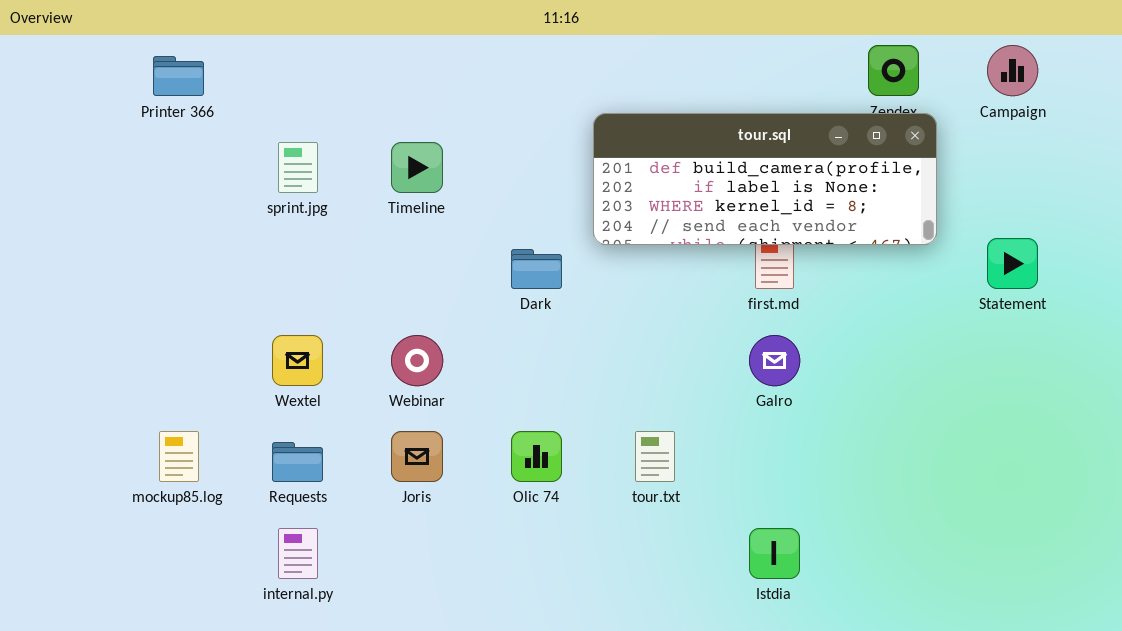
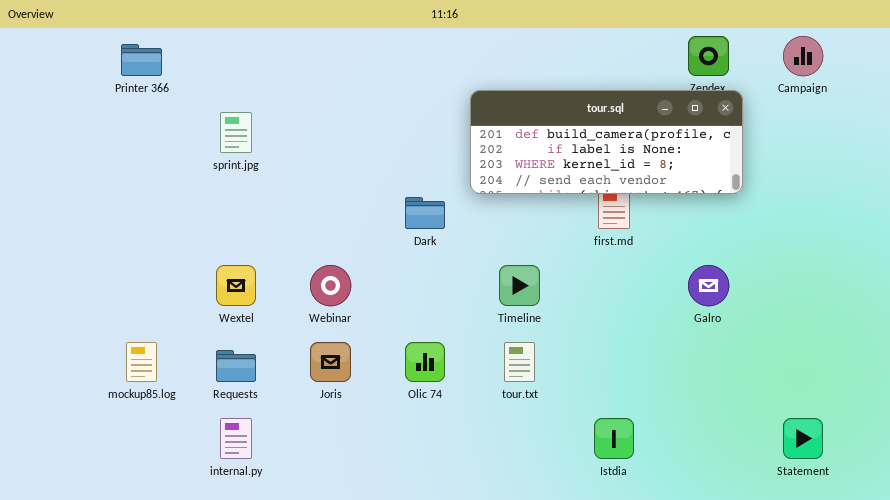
Timeline: [391,142,443,193] -> [499,265,540,306], moved
Statement: [987,238,1038,289] -> [783,418,823,459], moved
Galro: [749,335,800,386] -> [688,265,729,306], moved

